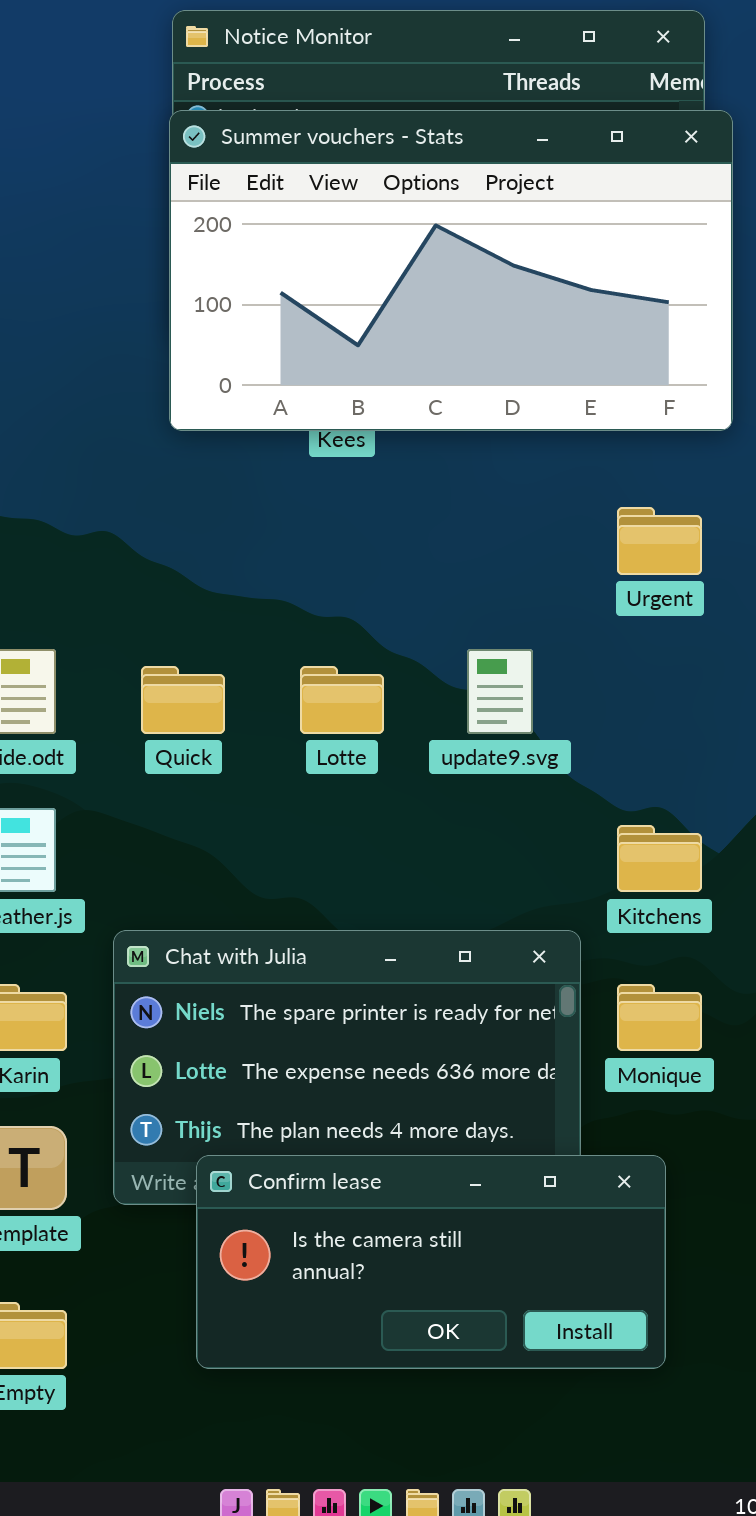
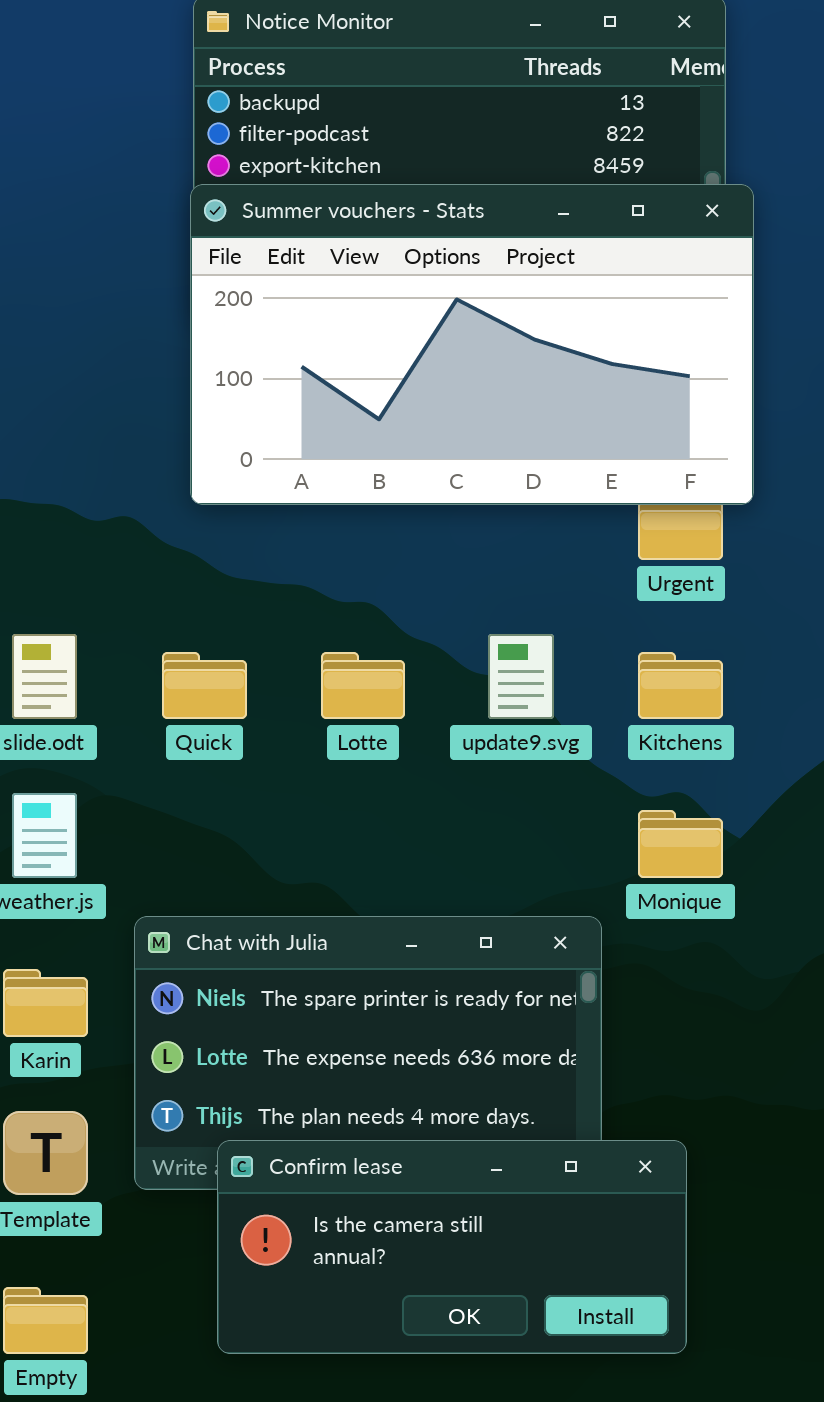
Summer vouchers - Stats: [169,110,733,431] -> [190,184,754,505], moved
Kitchens: [617,825,702,892] -> [638,652,723,719], moved
Monique: [617,984,702,1051] -> [638,810,723,878], moved

